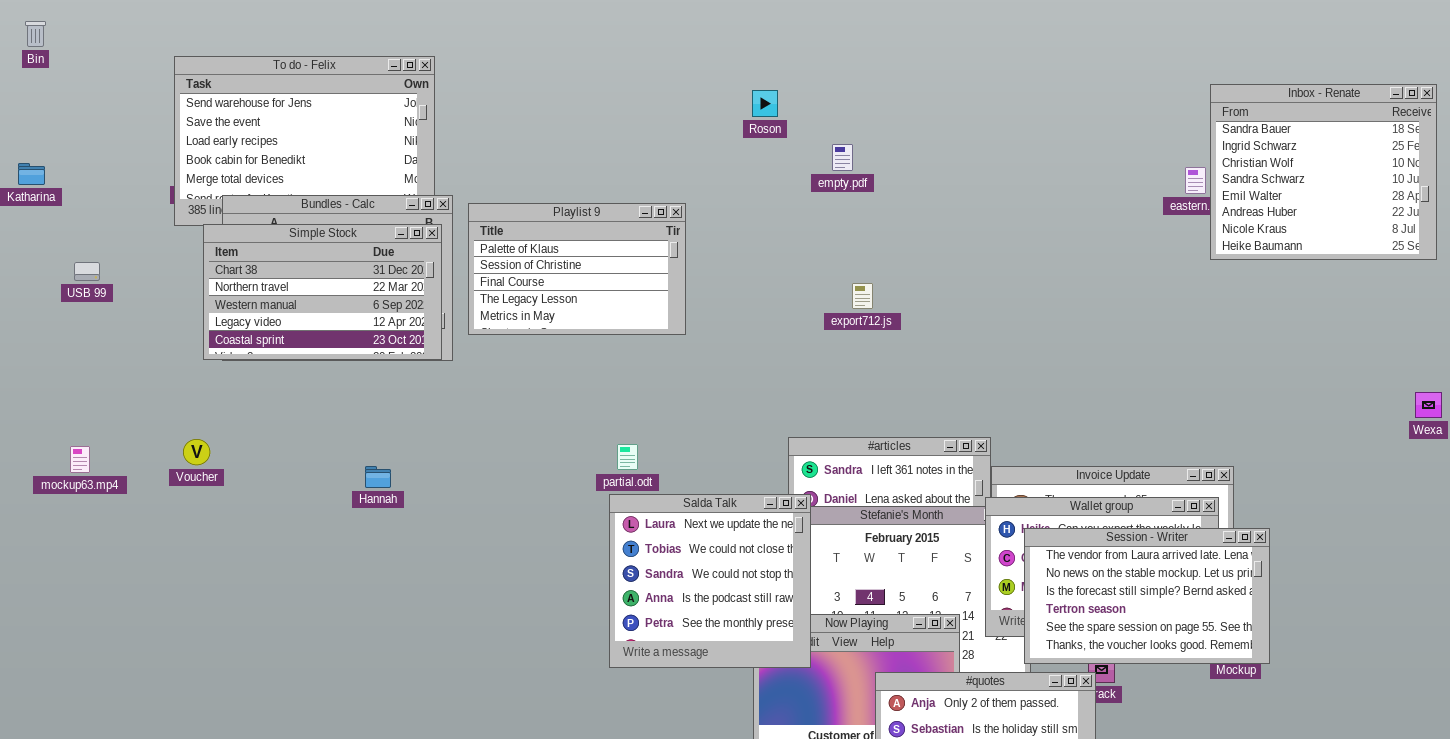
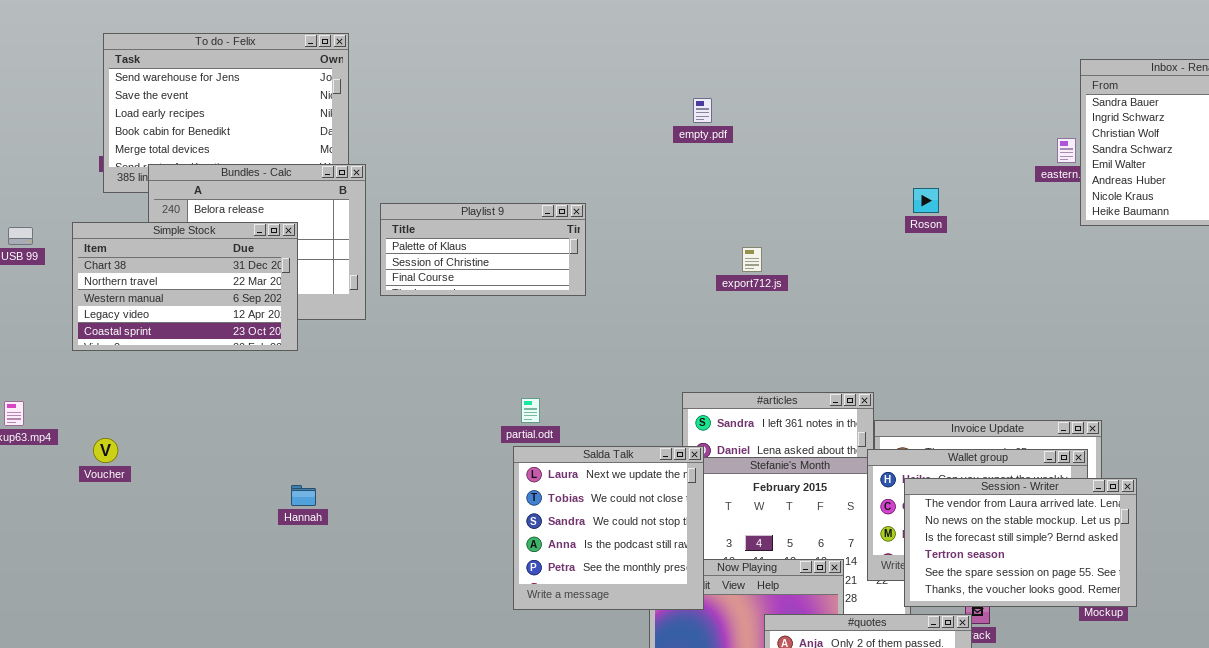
Roson: [752,90,778,117] -> [913,188,939,213], moved
empty.pdf: [832,144,853,171] -> [693,98,712,123], moved
Playlist 9: [468,203,686,335] -> [380,203,586,296], resized
Simple Stock: [203,224,442,360] -> [72,222,298,351], moved
Voucher: [183,439,210,465] -> [93,438,118,463], moved
Hannah: [365,466,391,488] -> [291,485,316,506], moved

